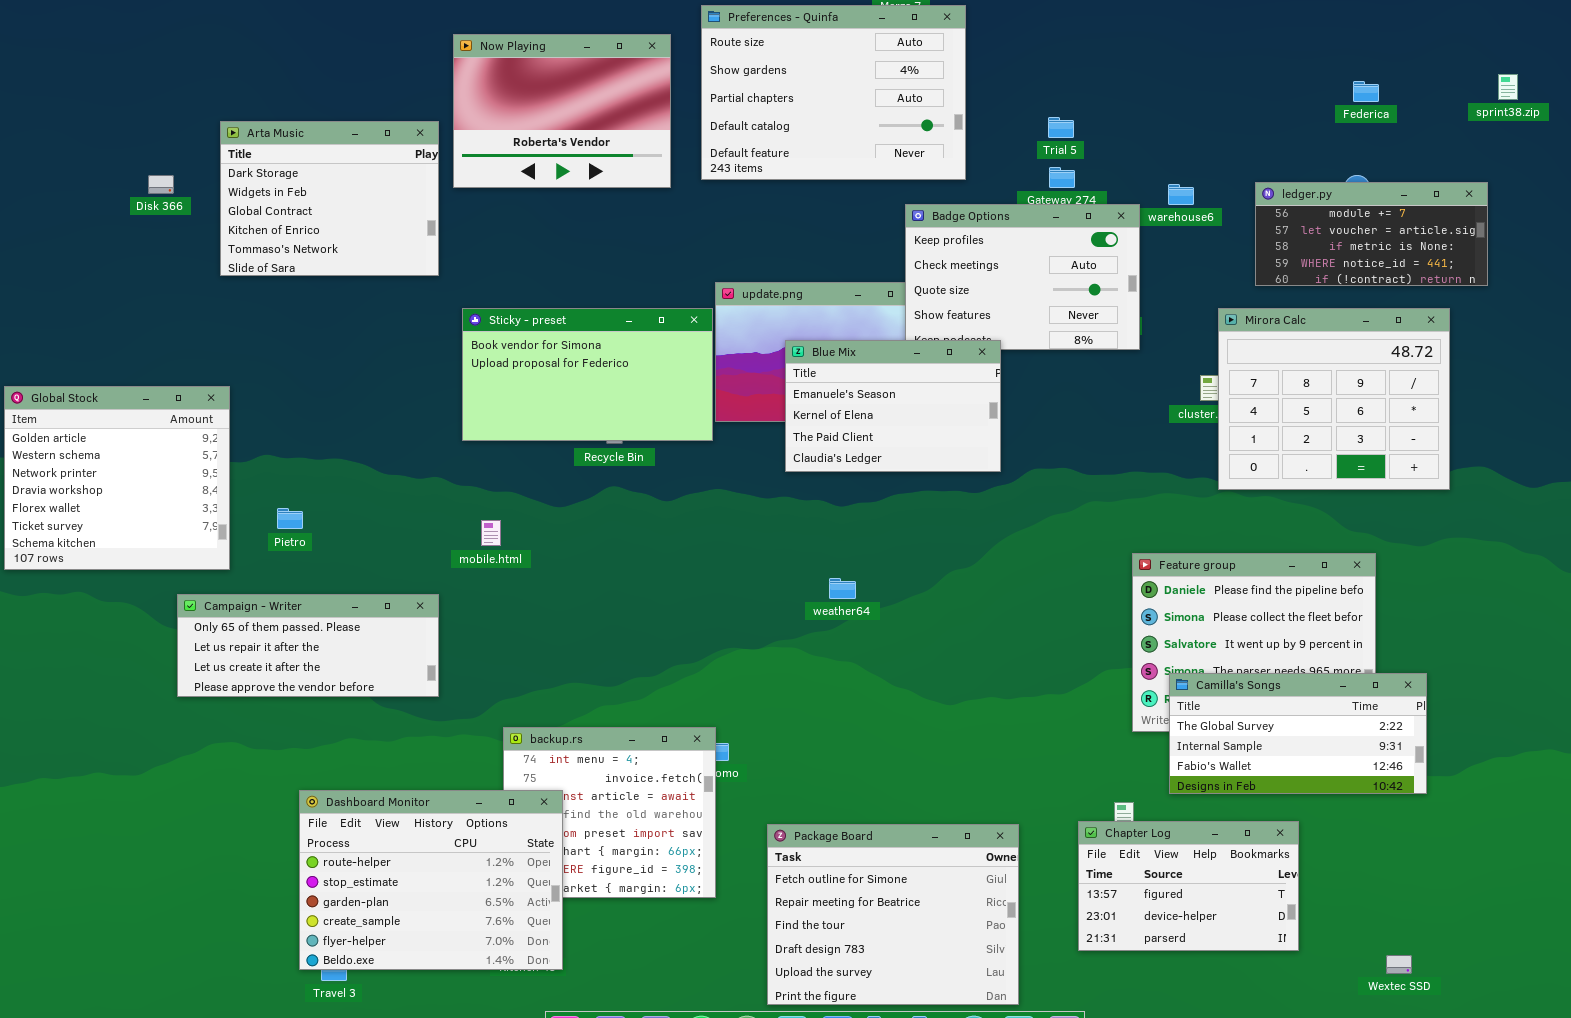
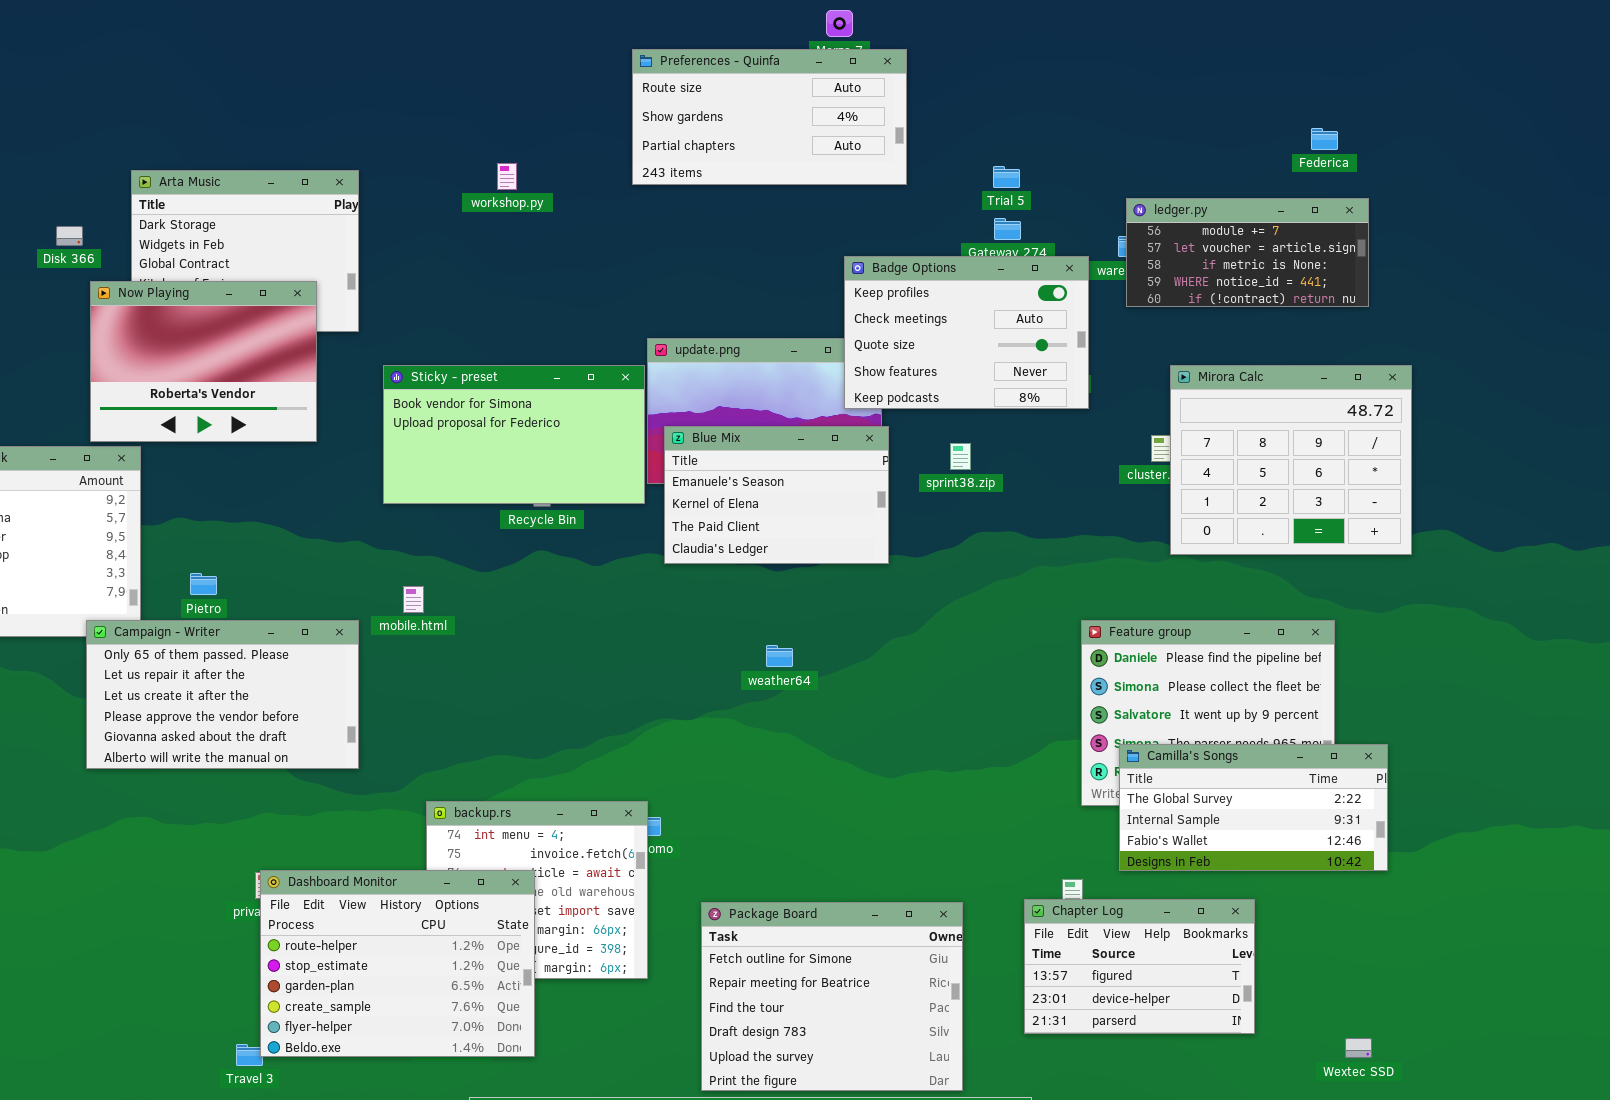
Preferences - Quinfa: [701,5,966,180] -> [632,49,907,185], resized
Now Playing: [453,34,671,188] -> [90,281,317,442], moved
sprint38.zip: [1498,74,1518,100] -> [950,443,971,470], moved
ledger.py: [1255,182,1488,286] -> [1126,198,1369,307], moved
Blue Mix: [785,340,1001,472] -> [664,426,889,564], moved
Campaign - Writer: [177,594,439,697] -> [86,620,359,769], resized
Dashboard Monitor: [299,790,563,970] -> [260,870,535,1057], moved

